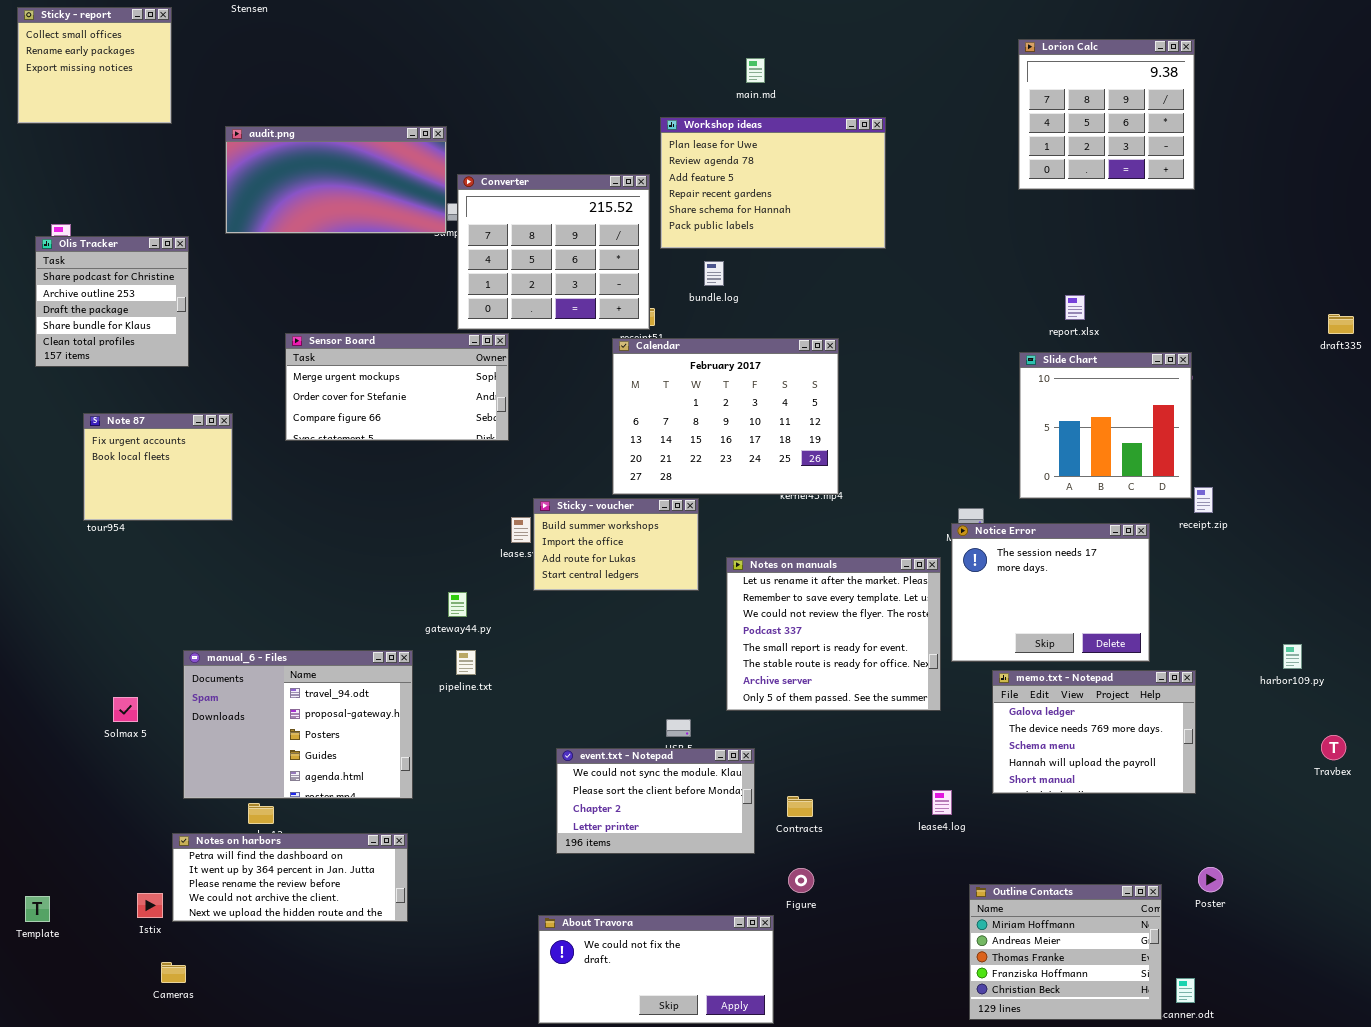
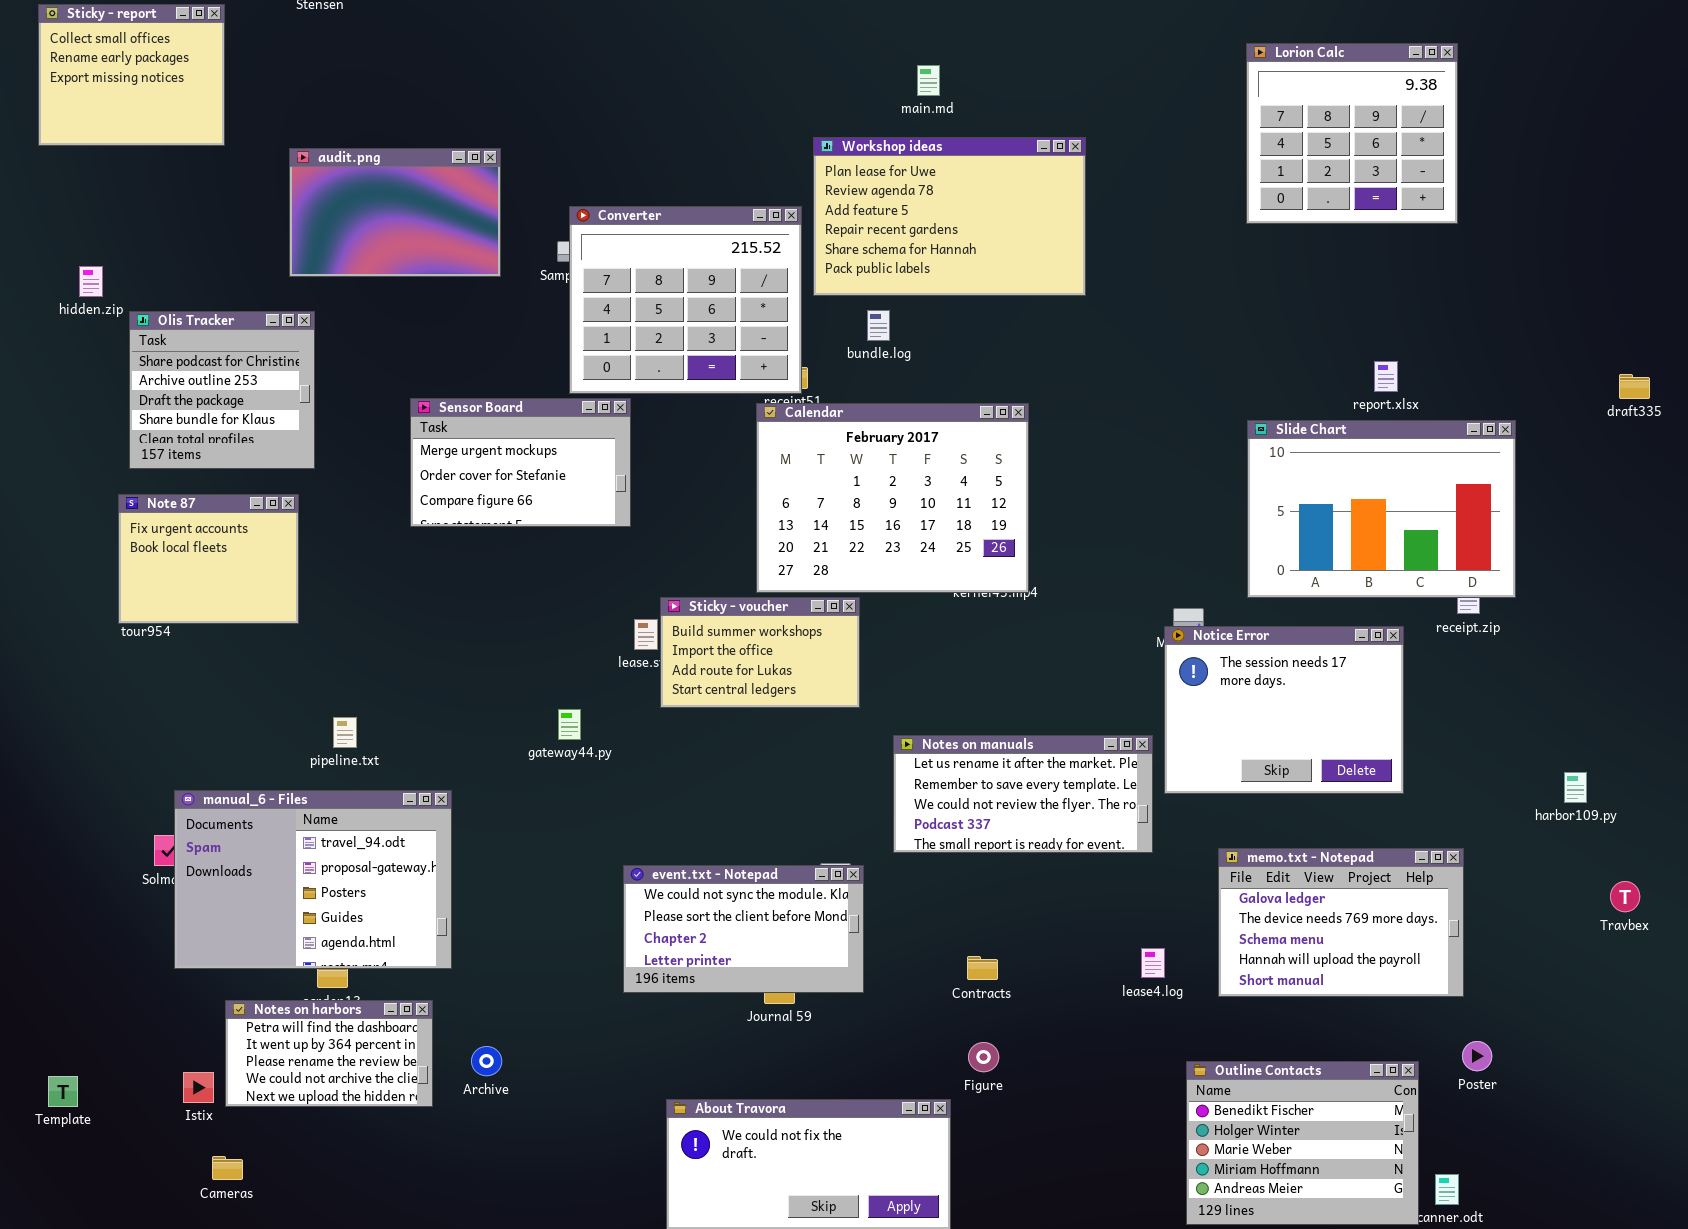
audit.png: [225,126,447,234] -> [289,148,501,277], resized
Olis Tracker: [35,236,189,367] -> [129,311,315,469], moved
report.xlsx: [1065,295,1085,320] -> [1374,361,1398,392], moved
Sensor Board: [285,333,509,441] -> [410,398,631,527], resized
Slide Chart: [1019,352,1192,499] -> [1247,420,1516,598], resized
Notes on manuals: [726,557,941,711] -> [893,735,1153,853], resized
manual_6 - Files: [183,650,413,799] -> [174,790,452,969], moved
pipeline.txt: [456,650,476,675] -> [333,717,357,748], moved
memo.txt - Notepad: [992,670,1196,794] -> [1218,848,1464,997], moved
event.txt - Notepad: [556,748,755,854] -> [623,865,864,993], moved
Notes on harbors: [172,833,408,922] -> [225,1000,433,1107], resized
Outline Contacts: [969,884,1162,1020] -> [1186,1061,1419,1225], scrolled up 3 rows

